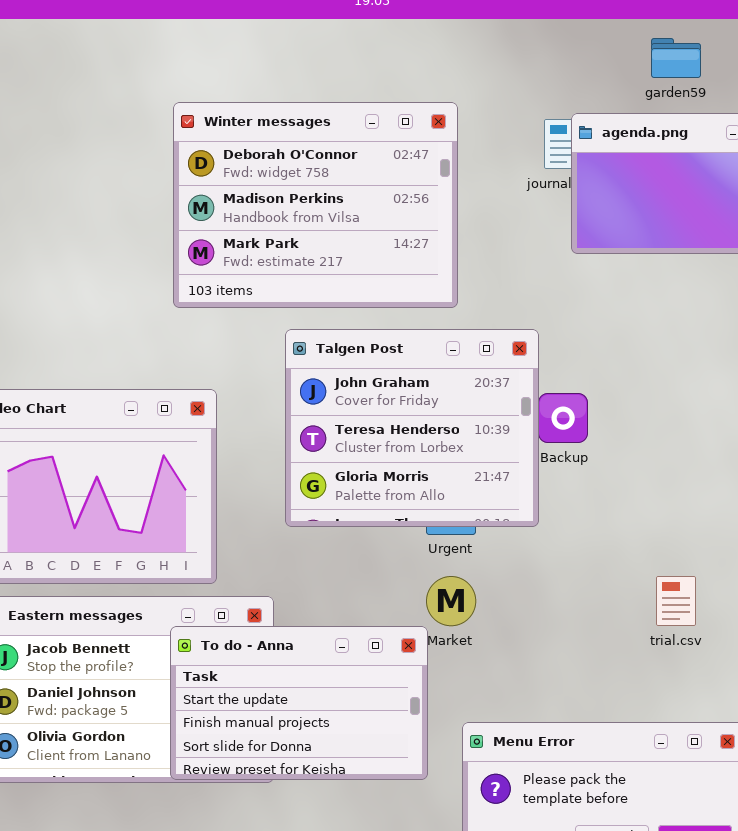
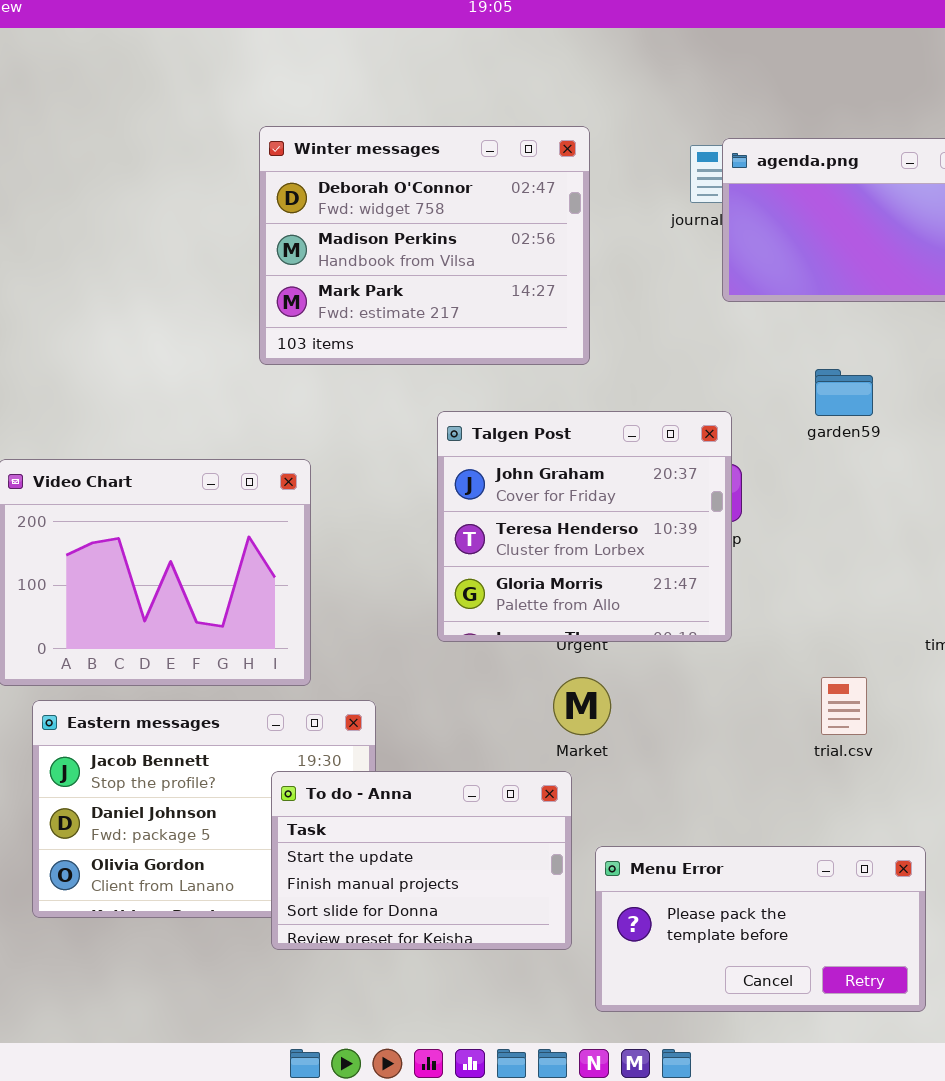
garden59: [651,38,701,78] -> [815,369,873,416], moved
Talgen Post: [285,329,539,527] -> [437,411,732,642], moved
To do - Anna: [170,626,428,780] -> [271,771,572,950], moved

